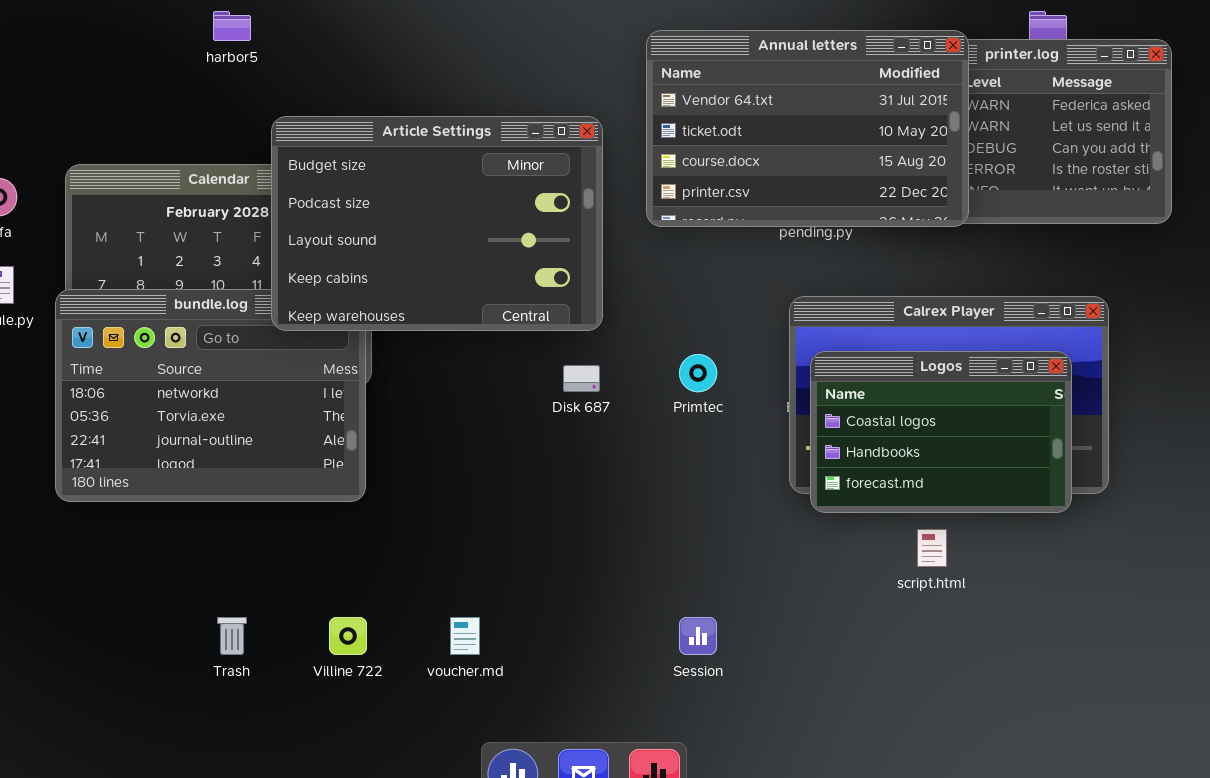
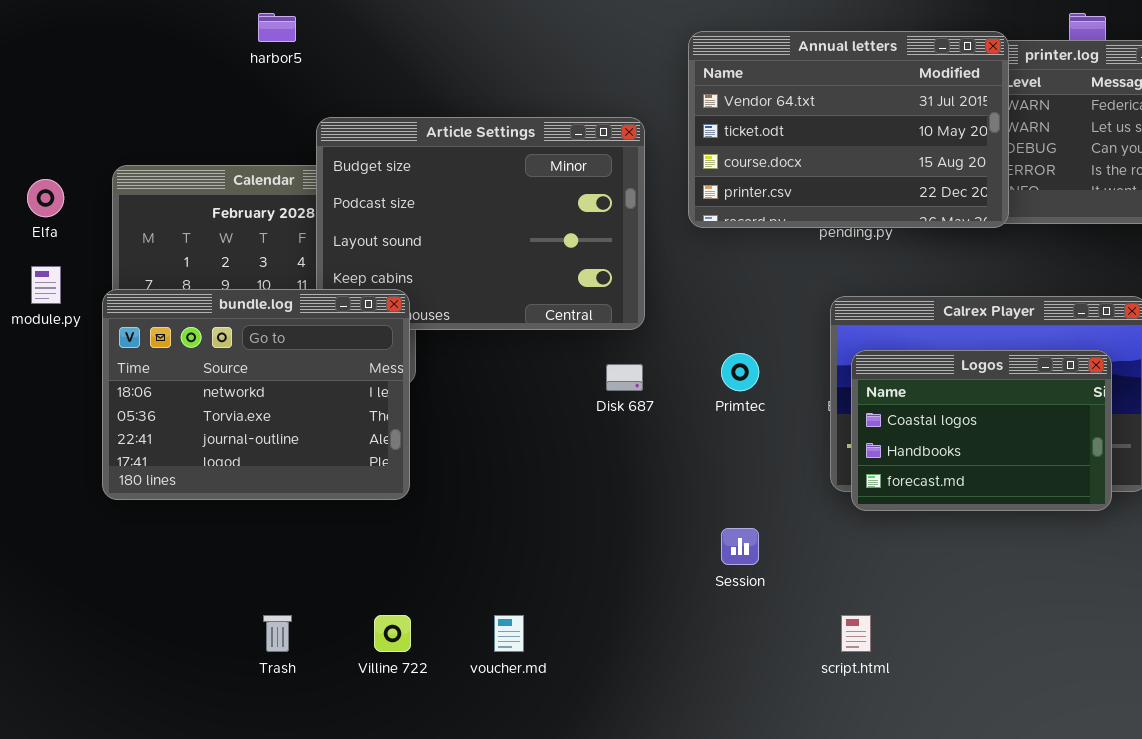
bundle.log: [55,289,366,502] -> [102,289,410,500], raised
script.html: [917,529,947,567] -> [841,615,871,652], moved
Session: [679,617,717,655] -> [721,528,759,565], moved

